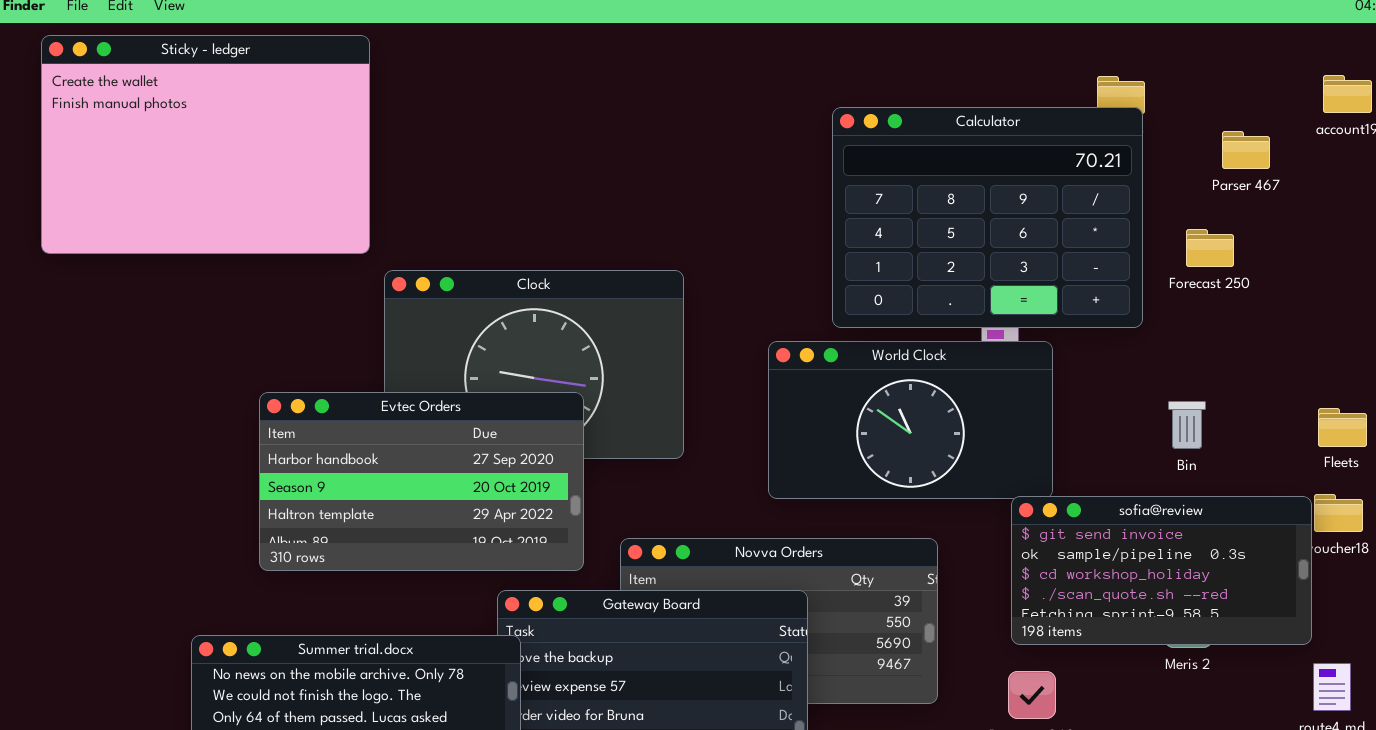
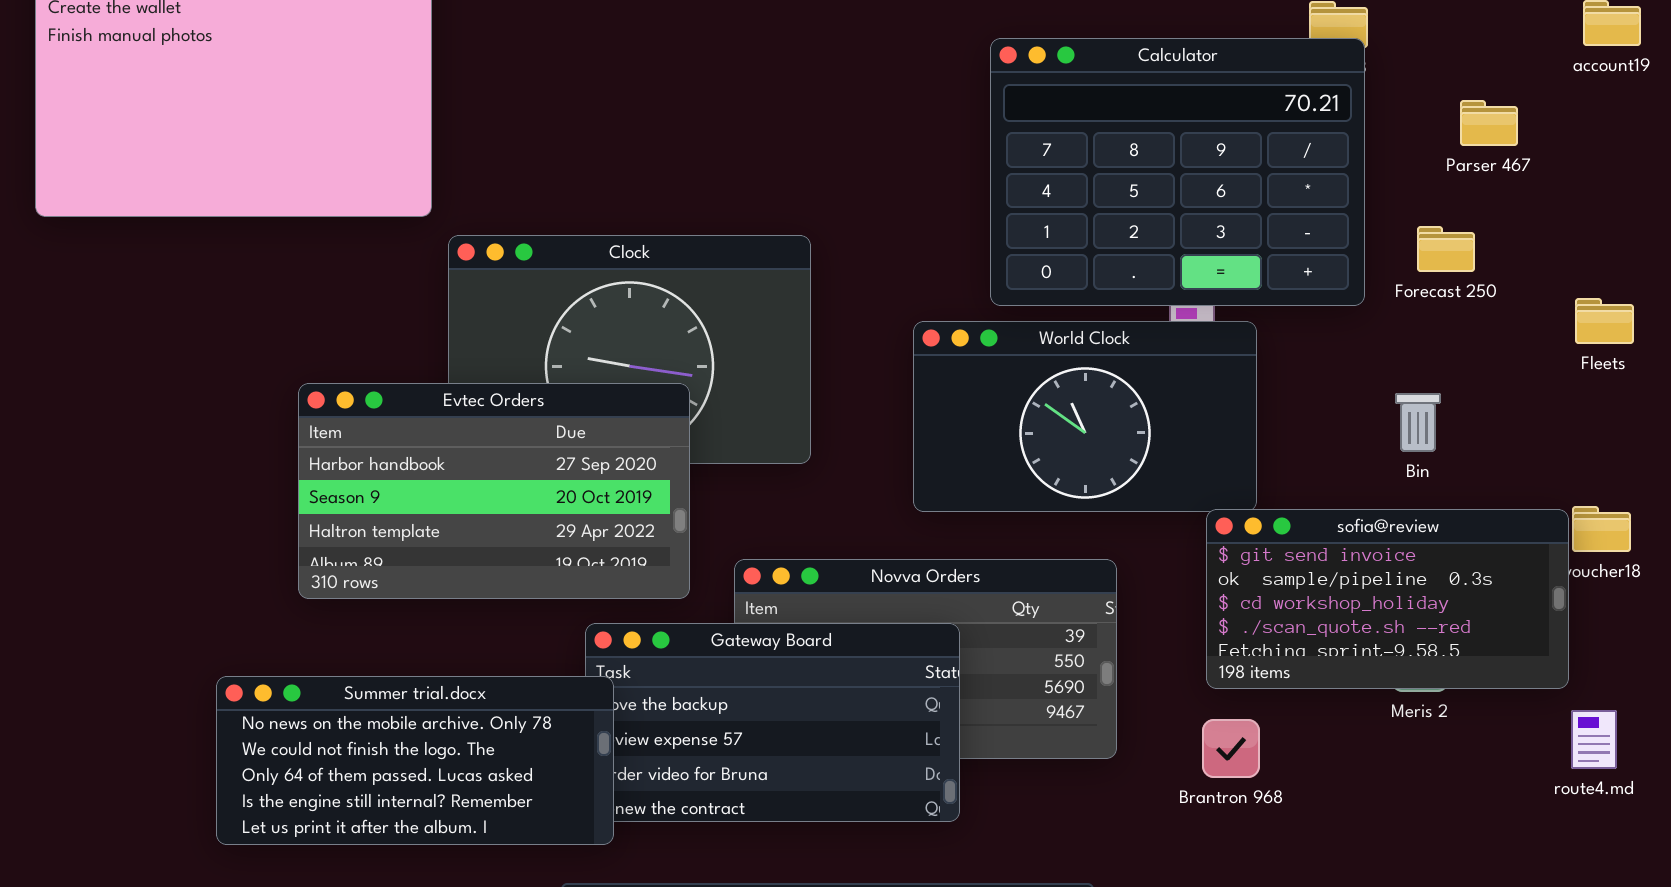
Parser 467: [1222,131,1270,169] -> [1460,100,1518,146], moved
Forecast 250: [1186,229,1234,267] -> [1417,226,1475,272], moved
Fleets: [1318,408,1367,447] -> [1575,298,1634,344], moved

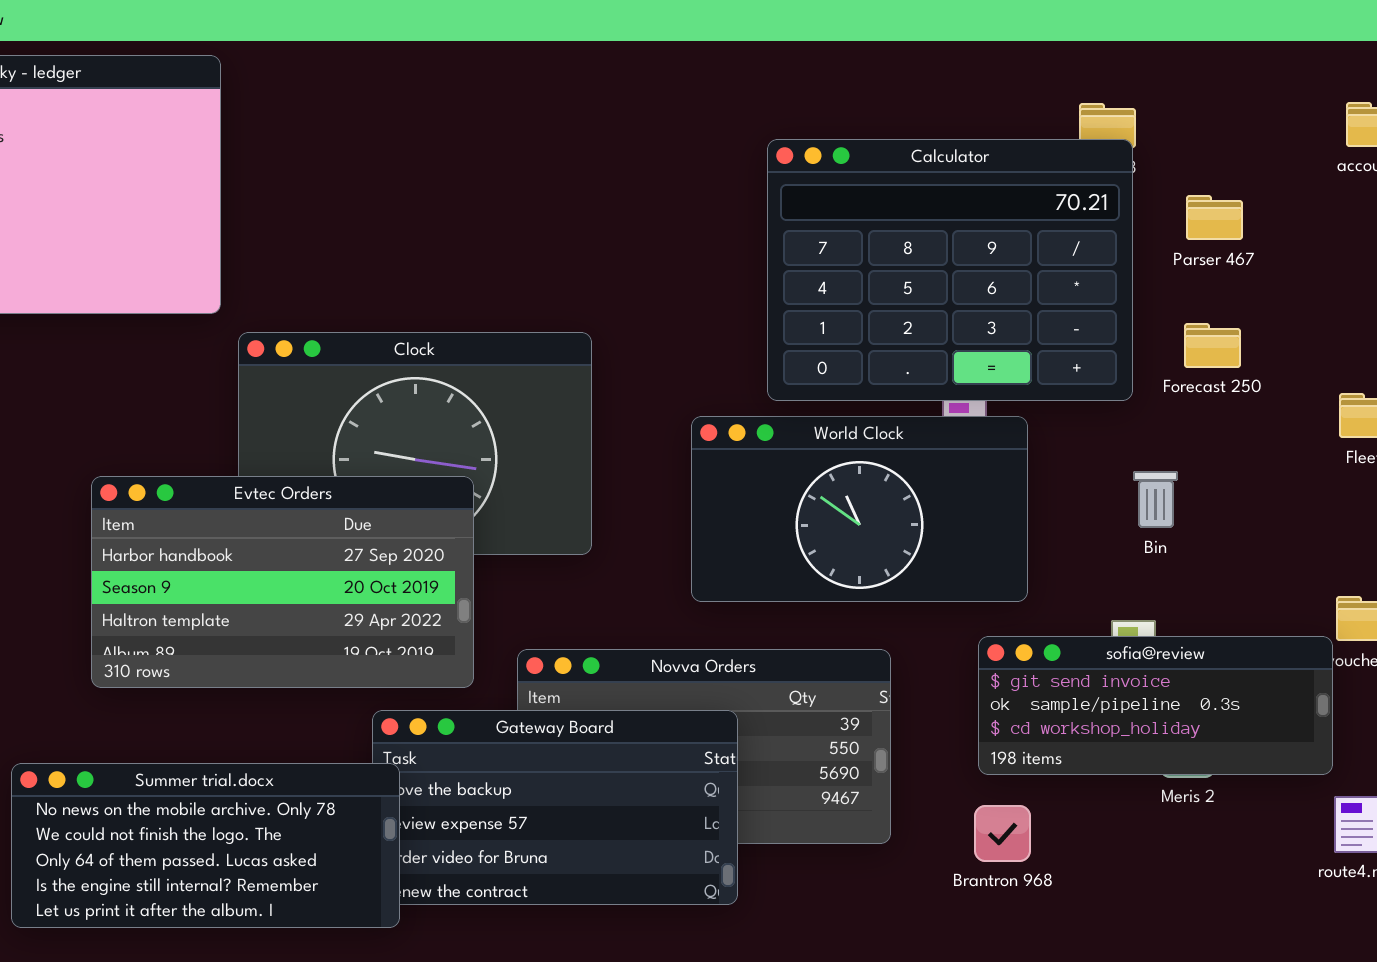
Parser 467: [1460,100,1518,146] -> [1186,195,1243,240], moved
Bin: [1395,393,1441,452] -> [1133,471,1178,528], moved
sofia@review: [1206,509,1569,689] -> [978,636,1333,775], resized

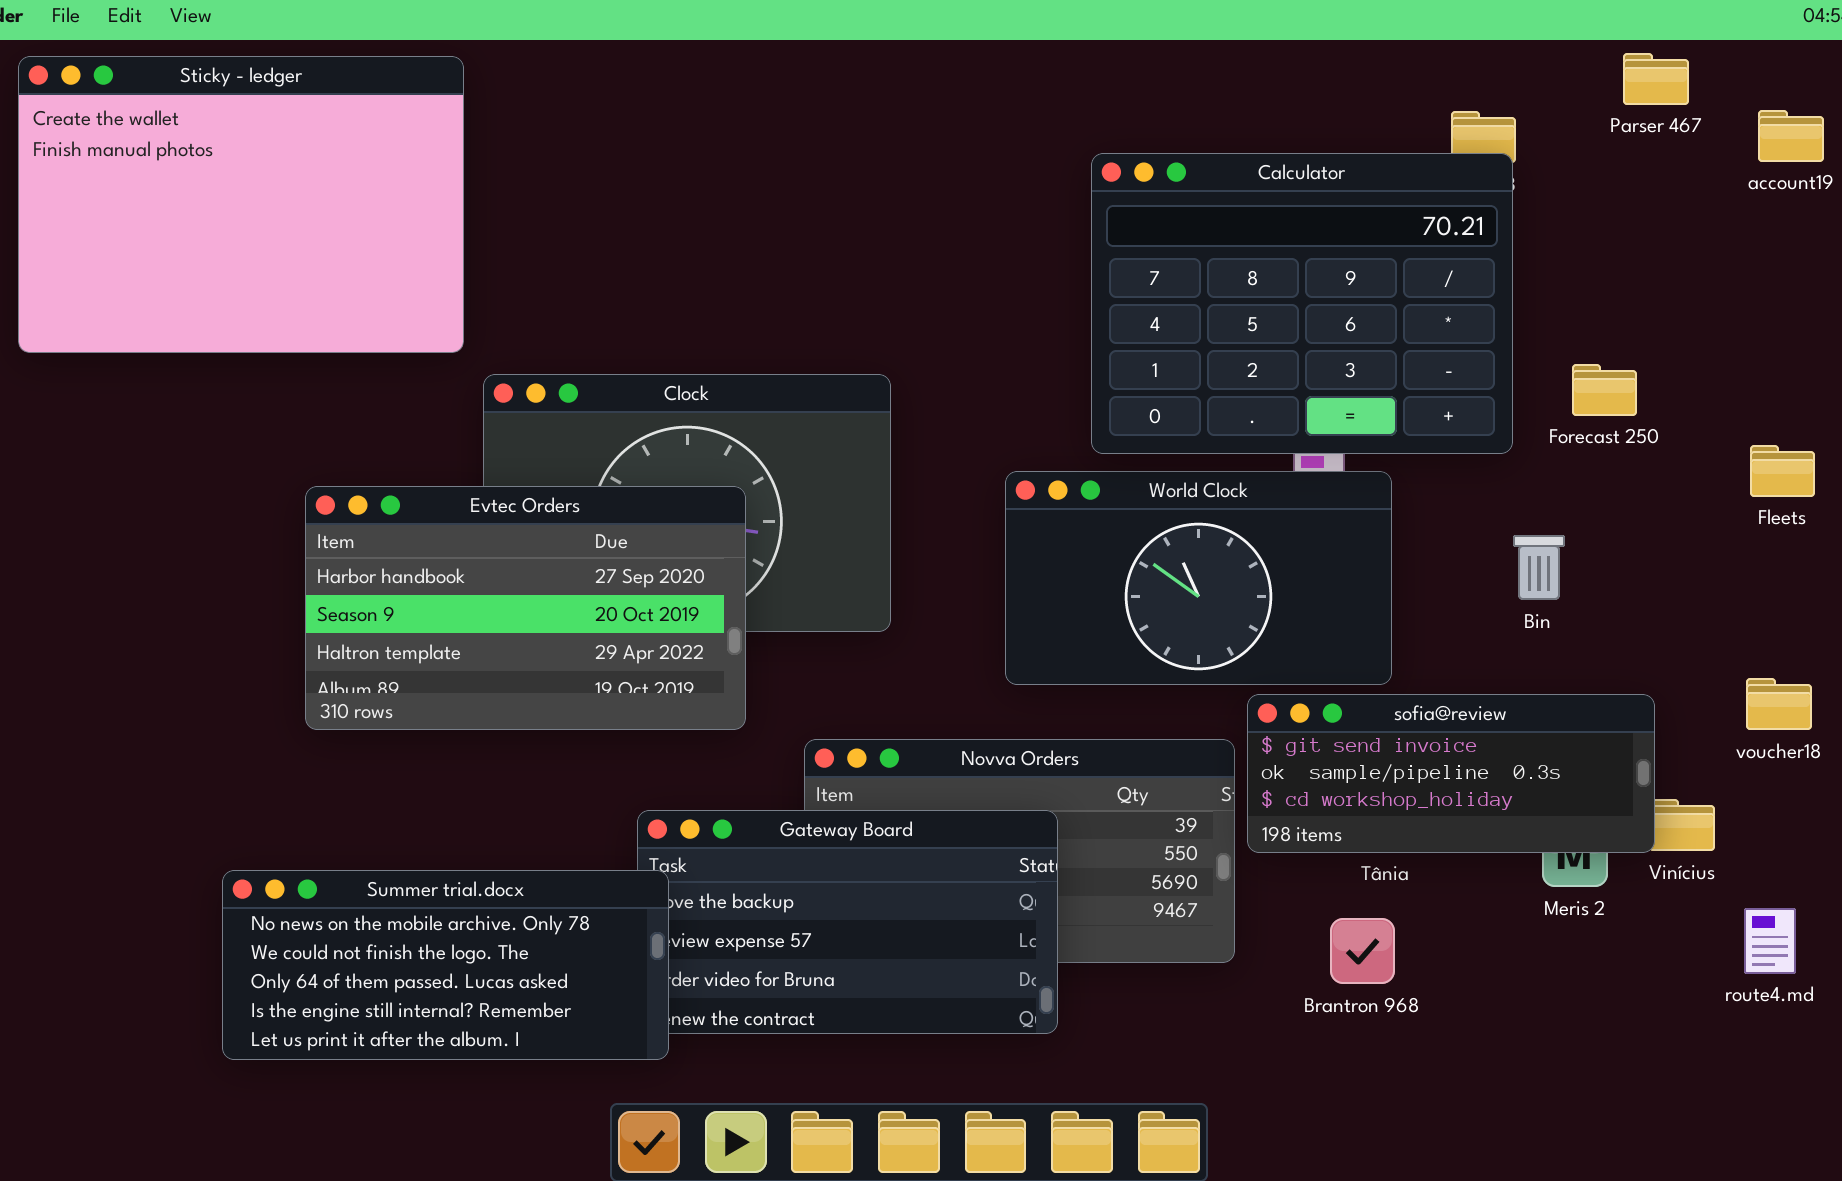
Parser 467: [1186,195,1243,240] -> [1623,53,1689,105], moved
Evtec Orders: [91,476,474,688] -> [305,486,746,730], moved
sofia@review: [978,636,1333,775] -> [1247,694,1655,853], moved

